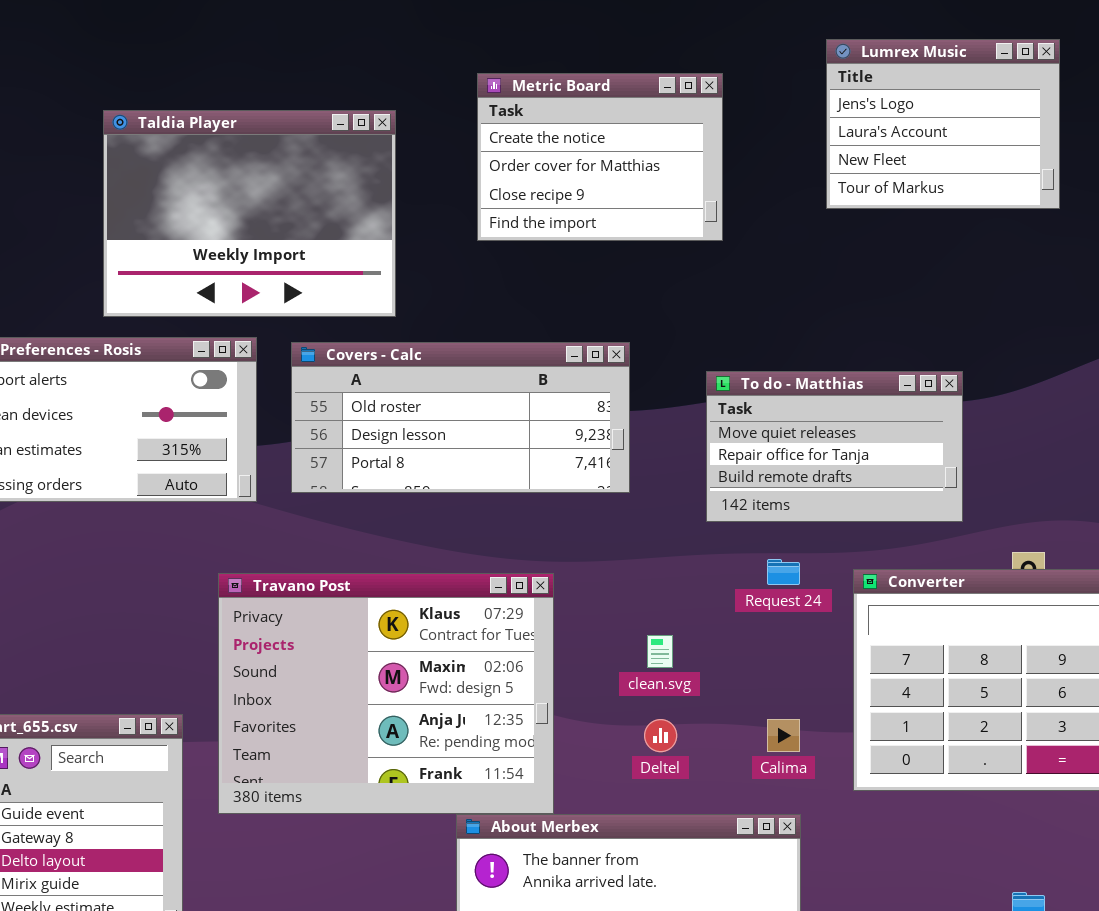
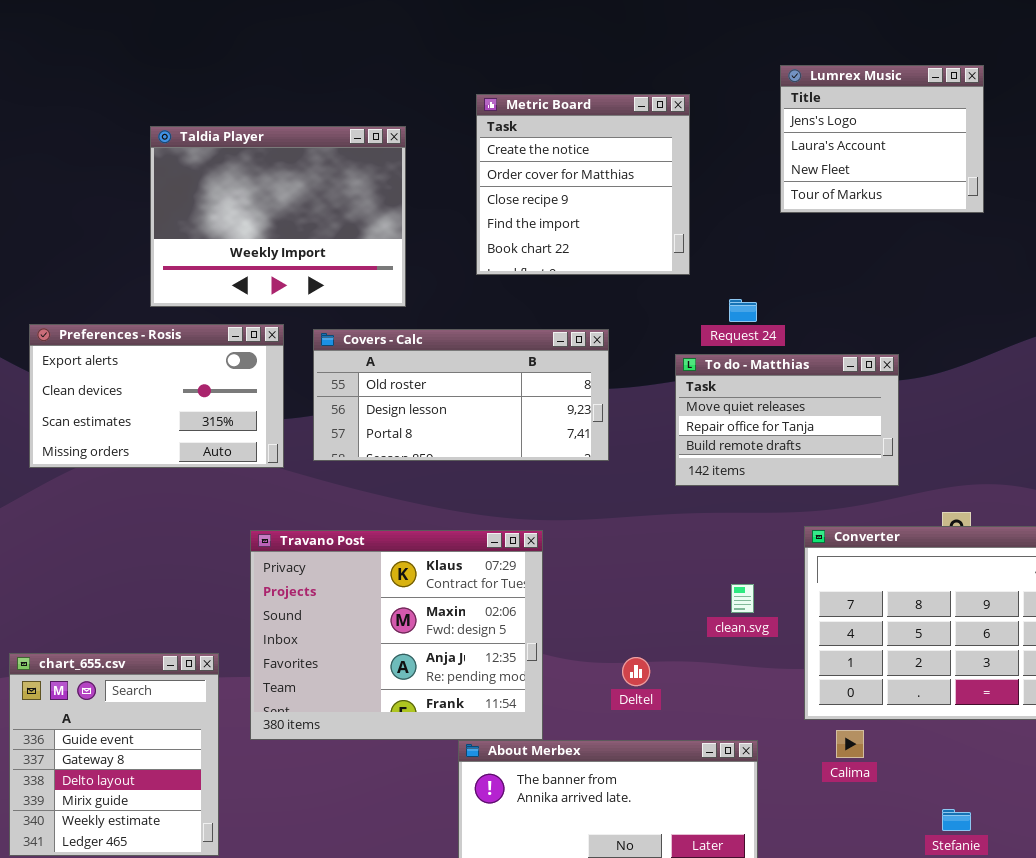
Metric Board: [477,73,723,241] -> [476,94,690,275], resized
Request 24: [767,559,800,585] -> [729,299,757,322], moved
clean.svg: [647,635,673,668] -> [731,584,754,613], moved
Calima: [767,719,800,752] -> [836,730,864,758], moved

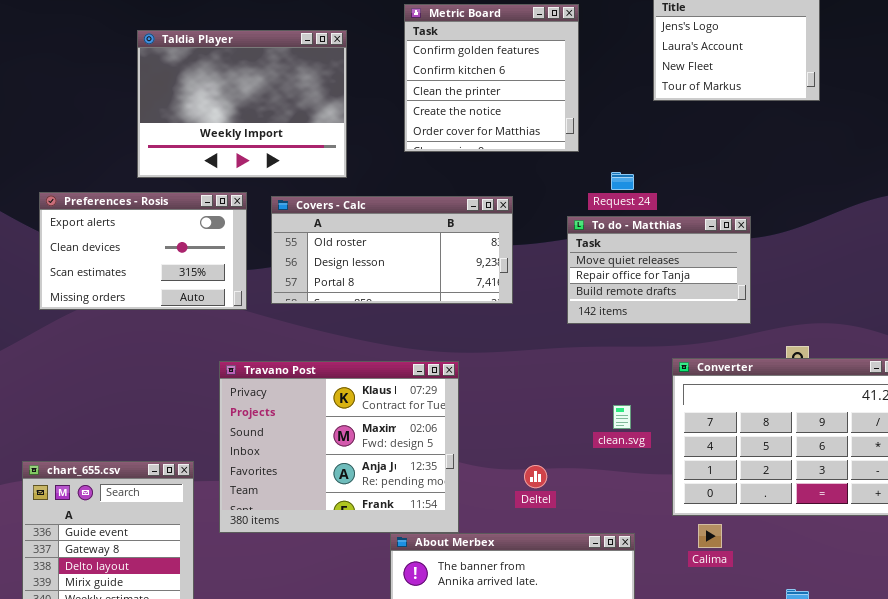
Metric Board: [476,94,690,275] -> [404,4,579,152], scrolled up 3 rows

